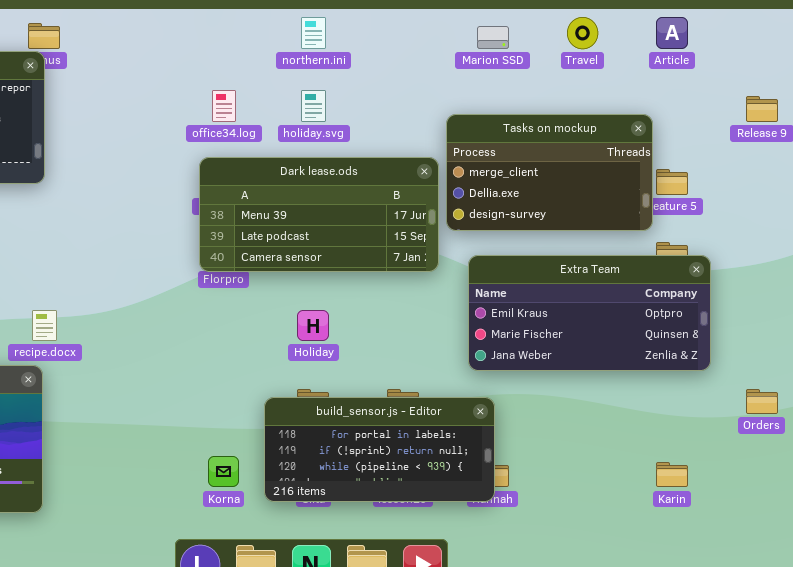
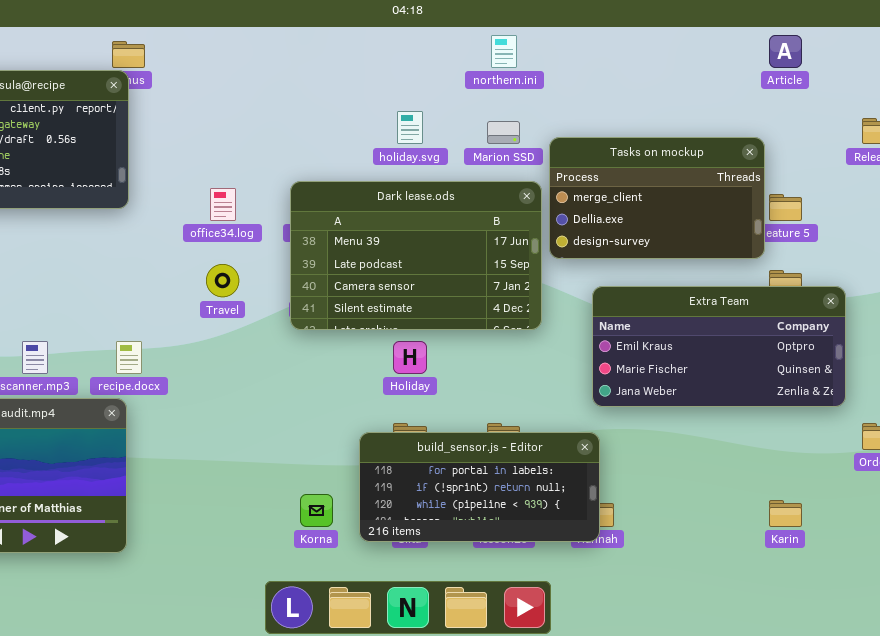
northern.ini: [301,17,326,49] -> [491,35,517,68], moved
Travel: [567,17,598,49] -> [206,264,239,297], moved
Marion SSD: [477,26,509,49] -> [487,121,520,144], moved
office34.log: [212,90,236,122] -> [210,188,236,221], moved
Dark lease.ods: [199,157,439,272] -> [290,181,542,330], resized
Extra Team: [468,255,711,371] -> [592,286,846,407], moved

